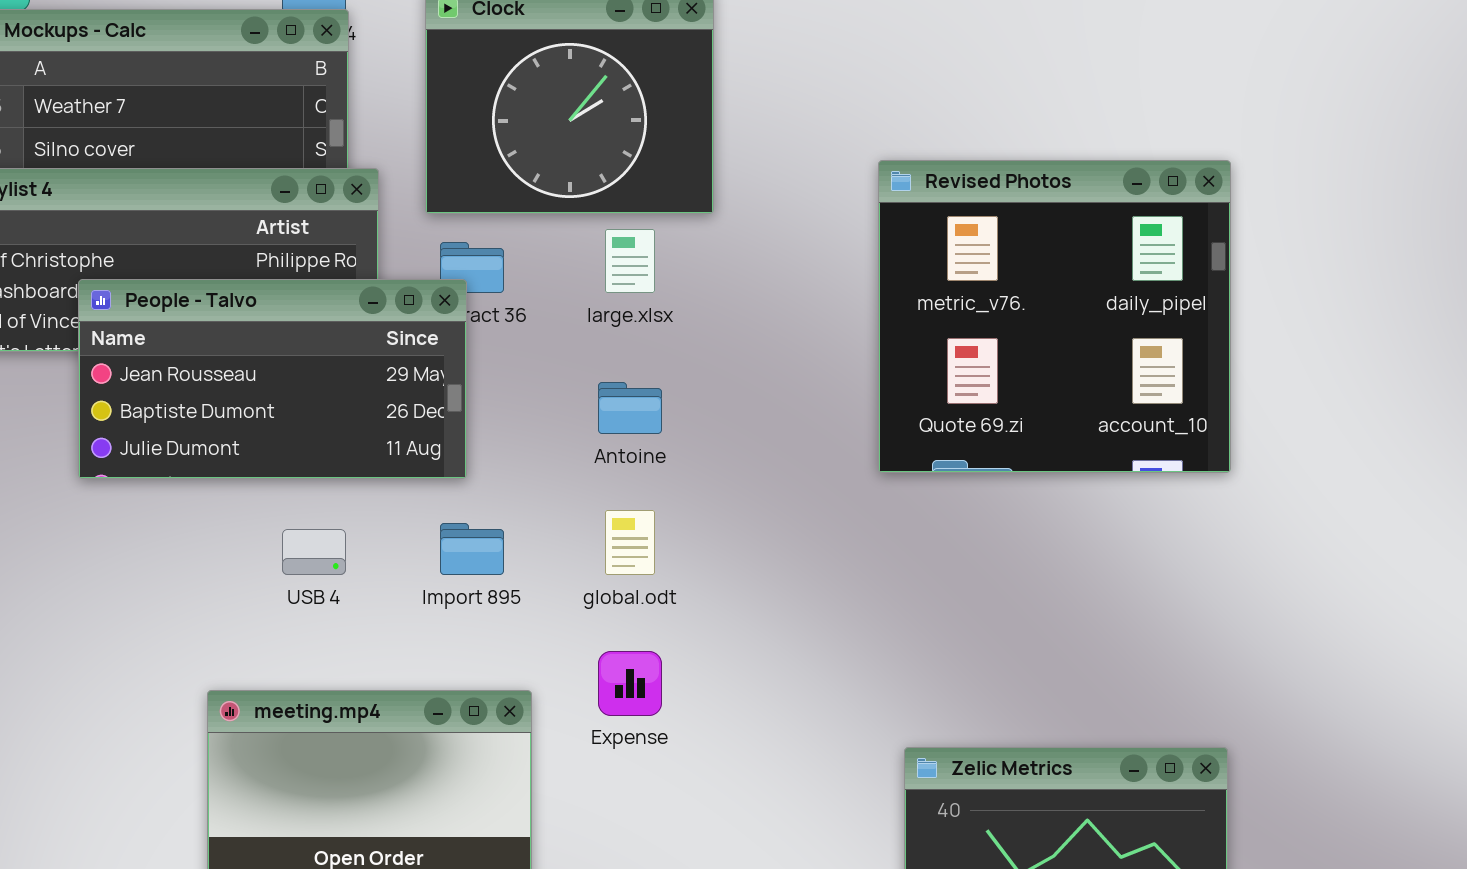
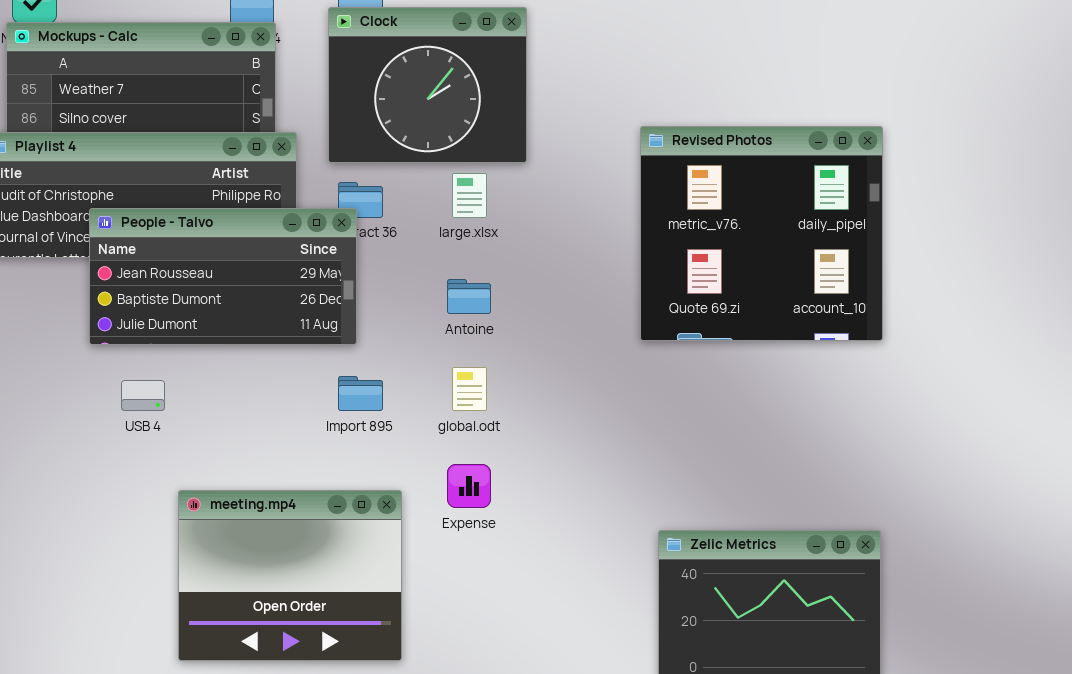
USB 4: [282,529,346,575] -> [121,380,165,411], moved

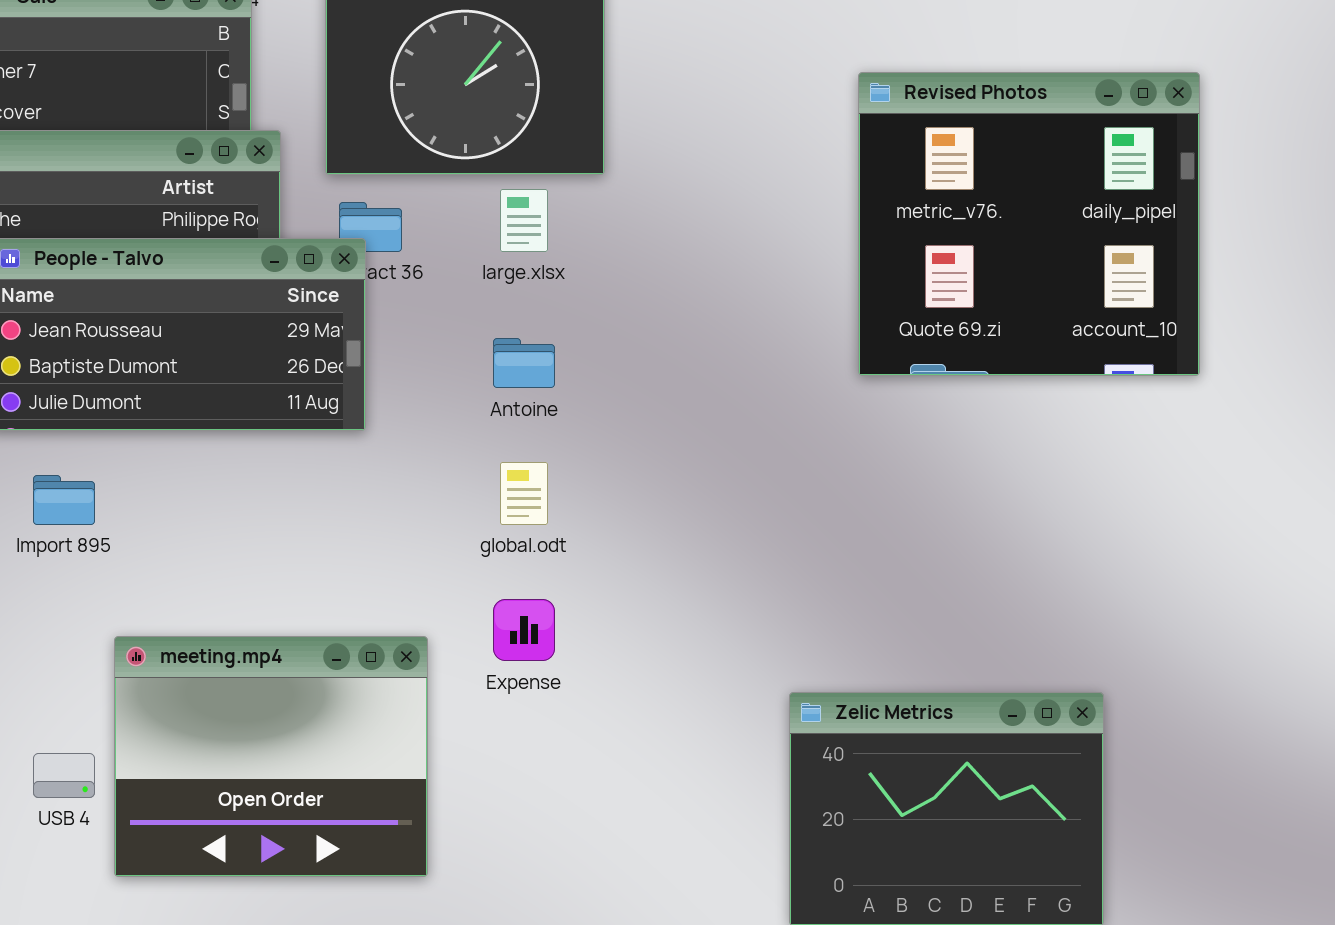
Revised Photos: [640,126,883,341] -> [858,72,1200,376], moved
Import 895: [338,376,383,411] -> [33,475,95,525], moved
USB 4: [121,380,165,411] -> [33,753,95,798], moved

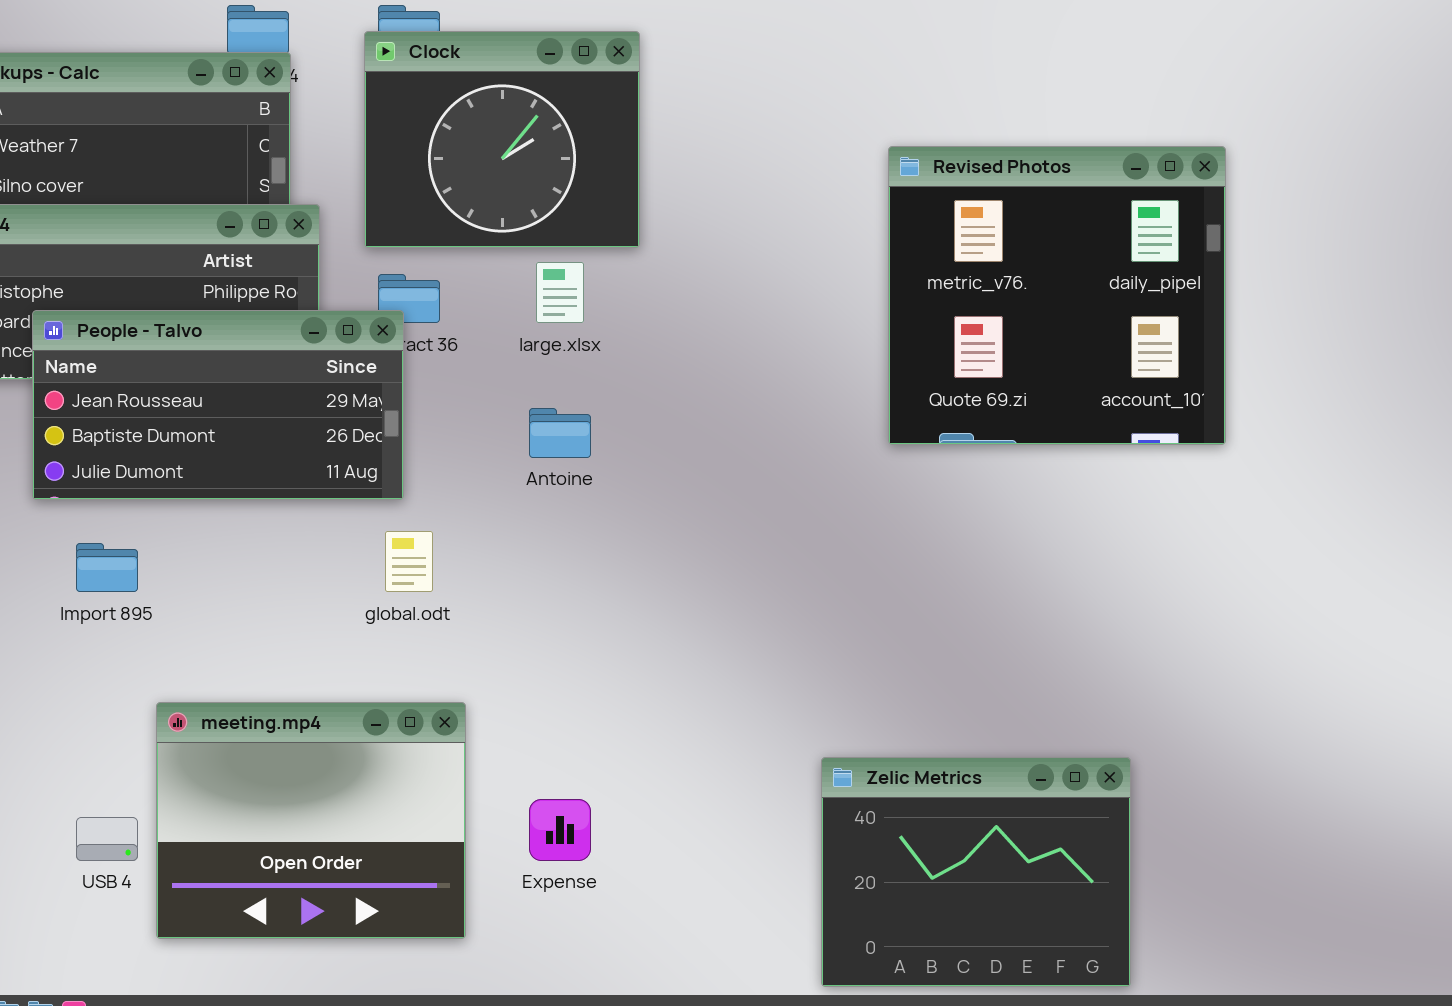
global.odt: [500,462,548,525] -> [385,531,433,592], moved
Expense: [493,599,555,661] -> [529,799,591,861], moved

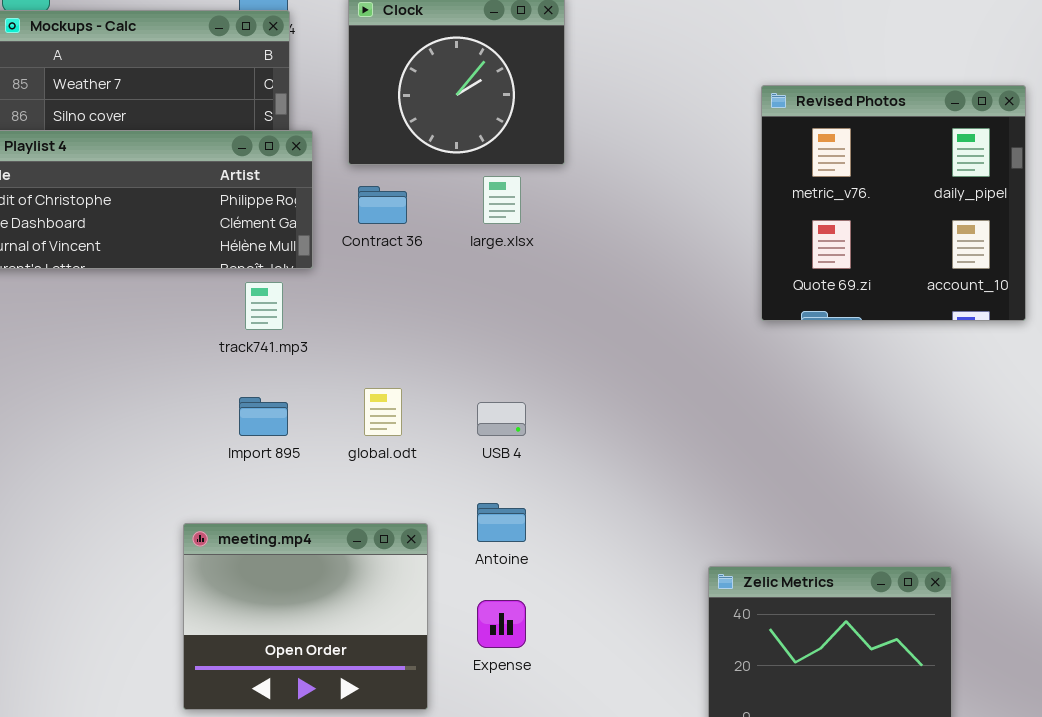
People - Talvo: [32,310,404,500] -> none, closed
Antoine: [529,408,591,458] -> [477,503,526,542], moved
Import 895: [76,543,138,592] -> [239,397,288,436], moved
USB 4: [76,817,138,861] -> [477,402,526,436], moved

